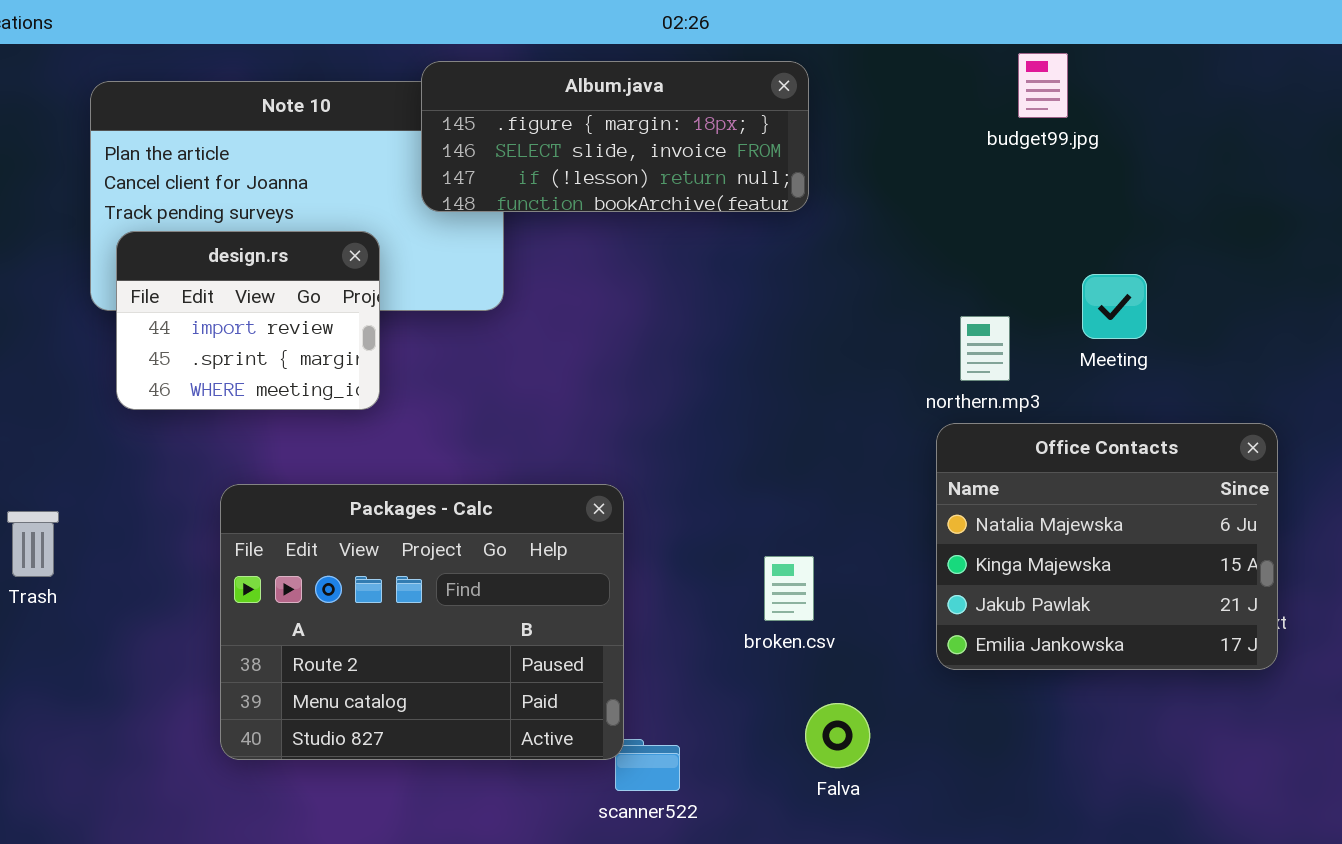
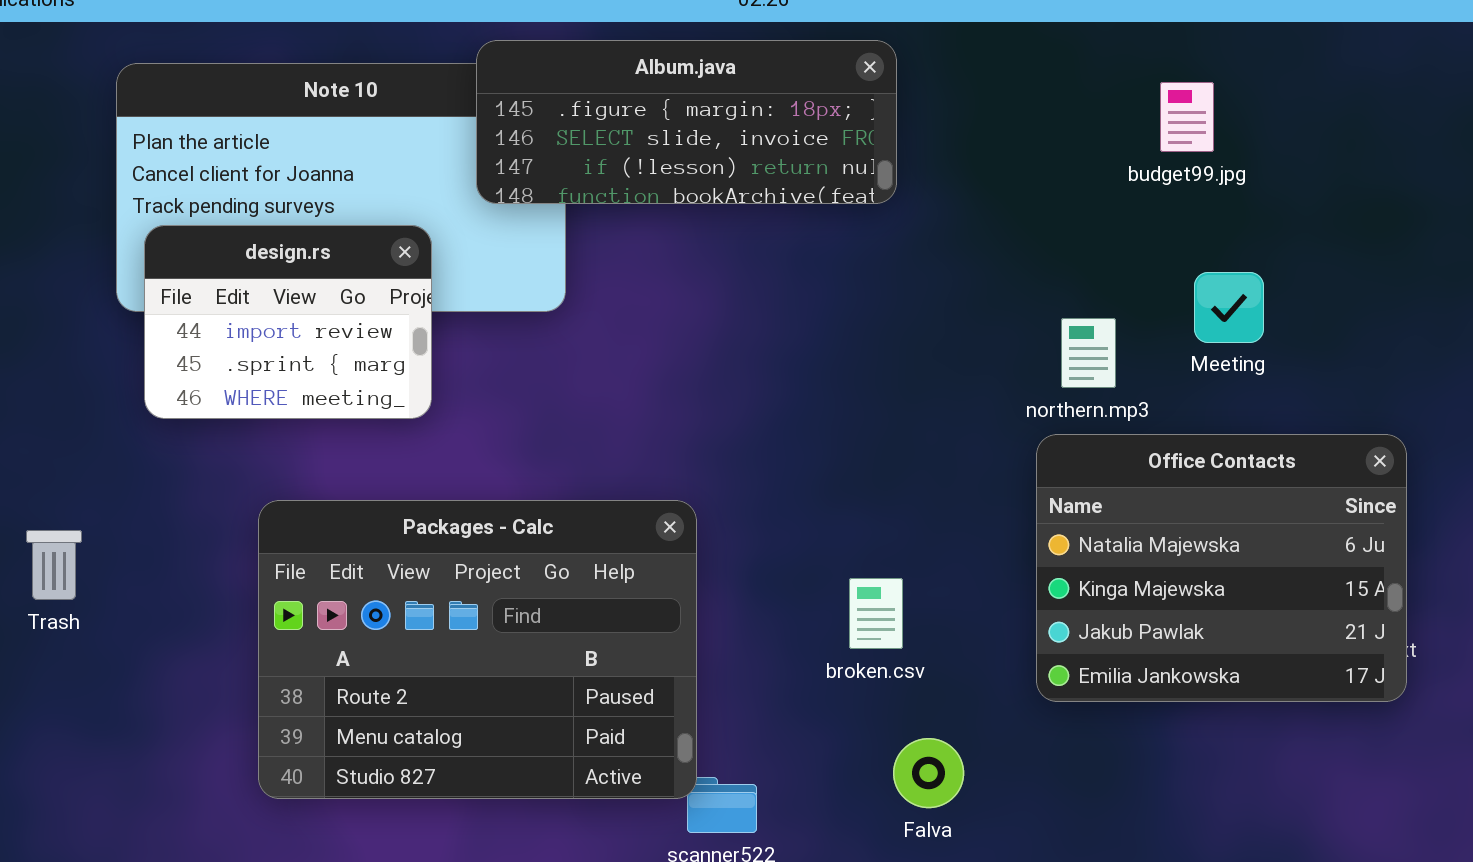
budget99.jpg: [1018,53,1068,118] -> [1160,82,1214,152], moved

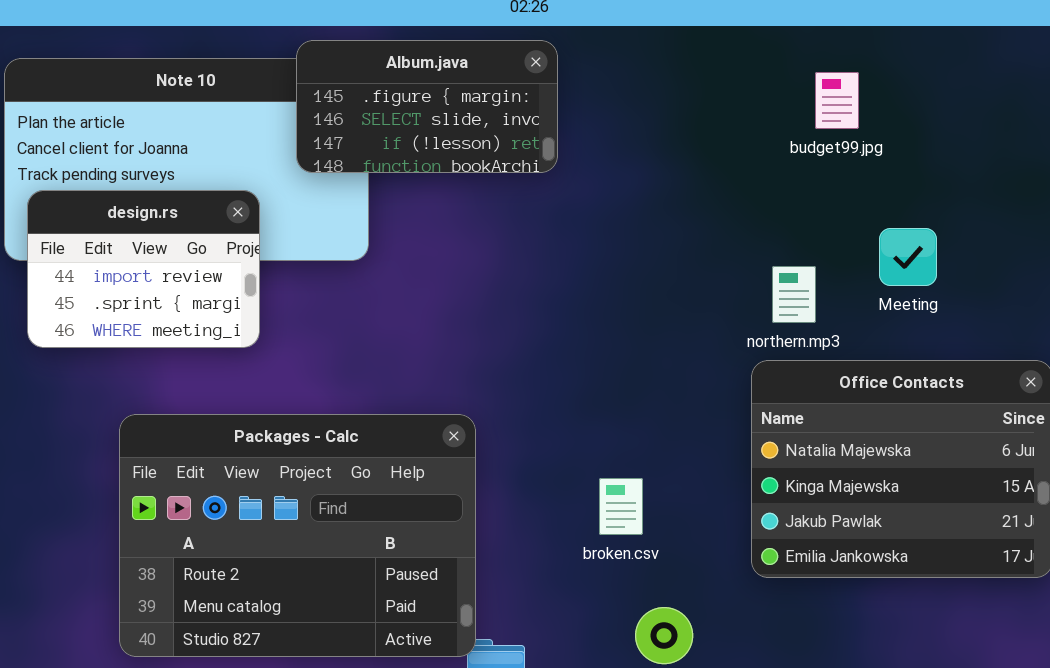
Album.java: [476,40,897,204] -> [296,40,558,173], resized
budget99.jpg: [1160,82,1214,152] -> [815,72,859,129], moved

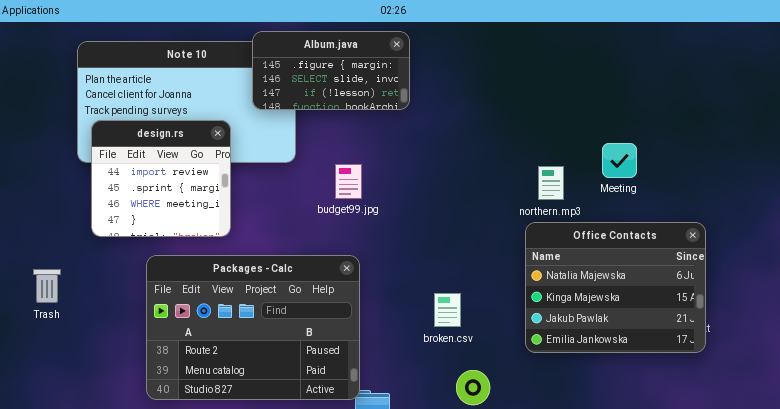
budget99.jpg: [815,72,859,129] -> [335,164,362,199], moved
design.rs: [27,190,260,348] -> [91,120,231,237], resized

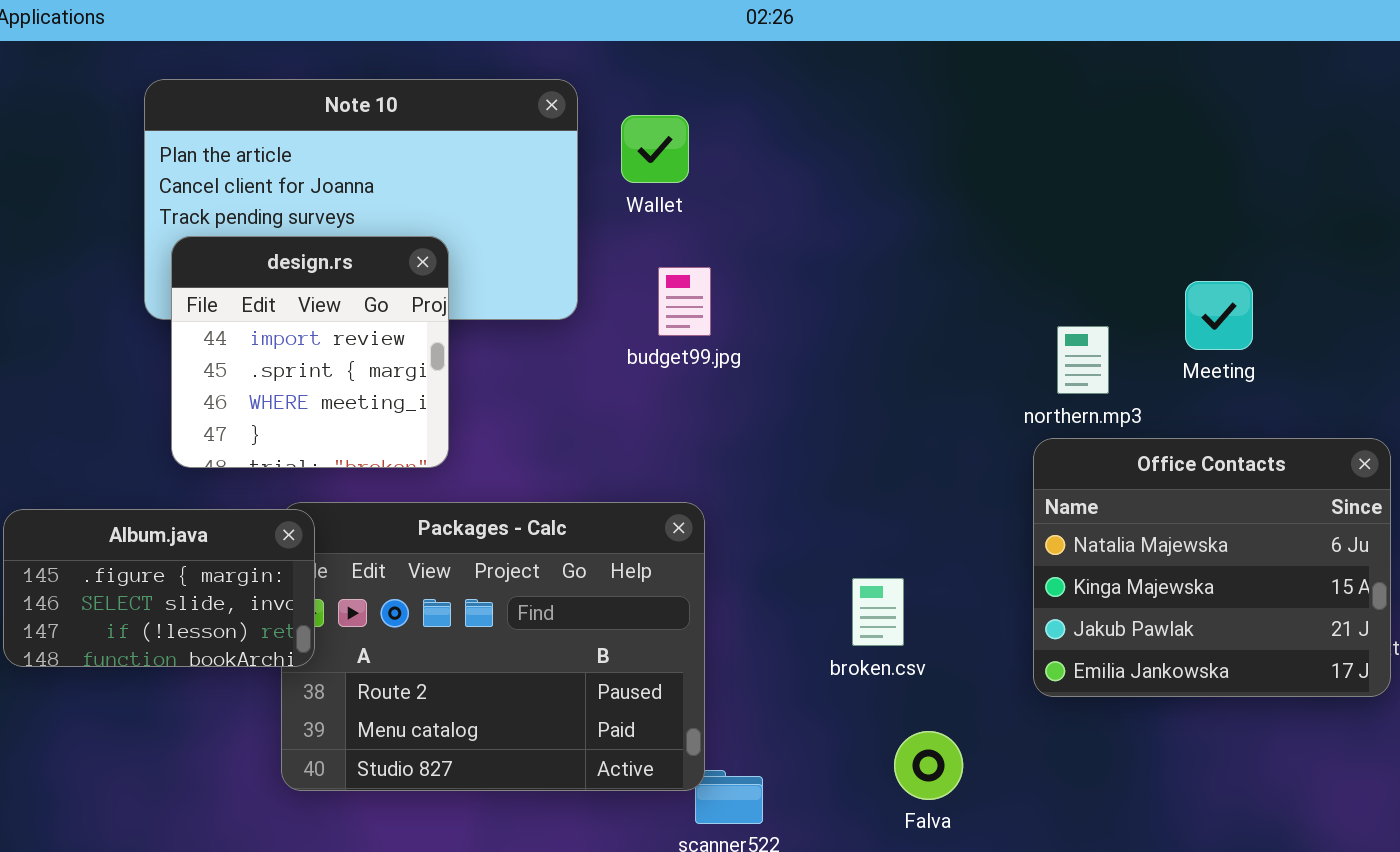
Album.java: [252,31,410,110] -> [3,509,315,667], moved
budget99.jpg: [335,164,362,199] -> [658,267,711,336], moved

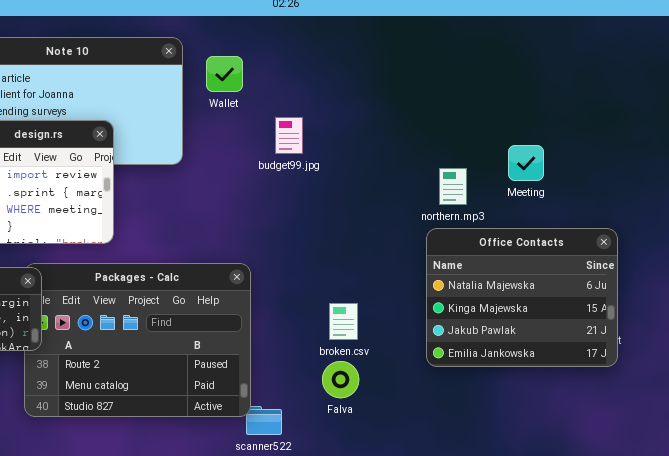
budget99.jpg: [658,267,711,336] -> [275,117,303,154], moved
Falva: [894,731,963,800] -> [322,361,359,398], moved

